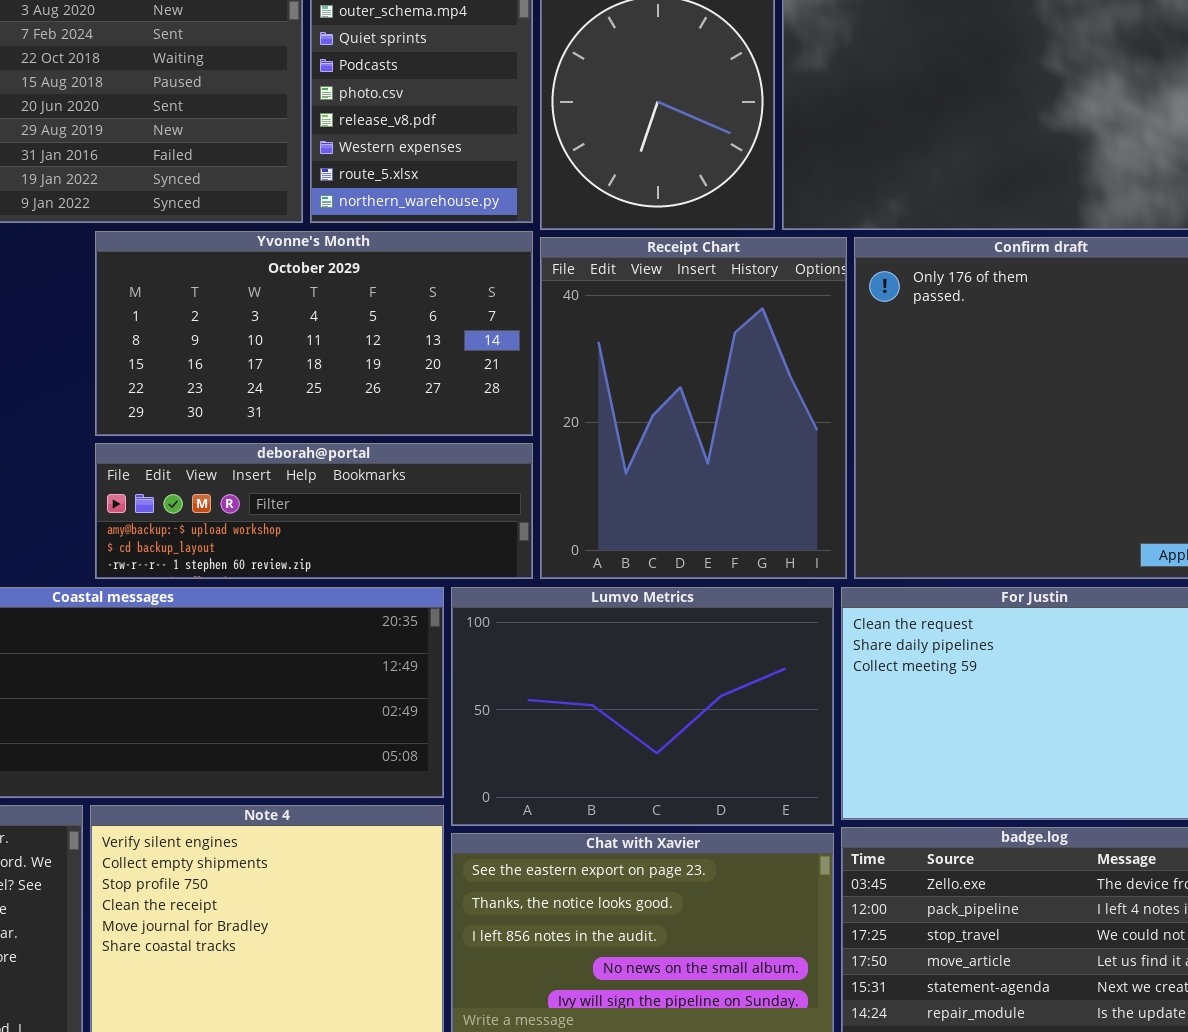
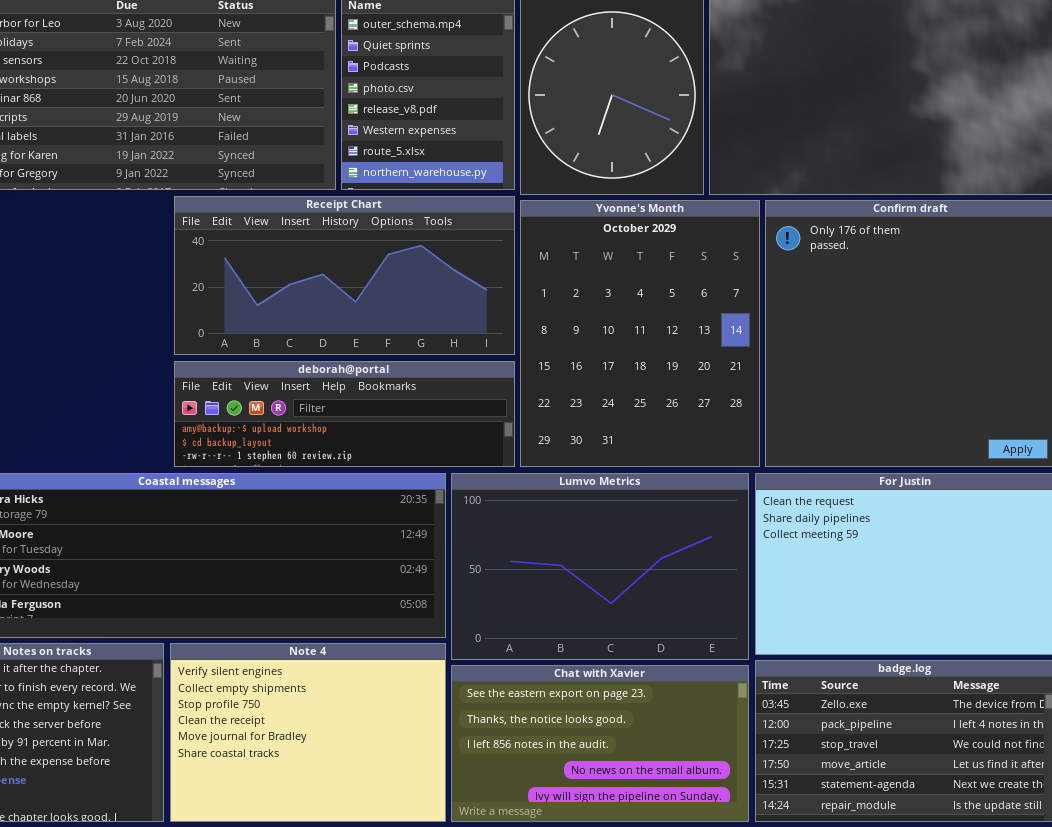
Yvonne's Month: [95,231,533,436] -> [520,200,760,467], moved, resized
Receipt Chart: [540,237,847,579] -> [174,196,515,355], moved, resized

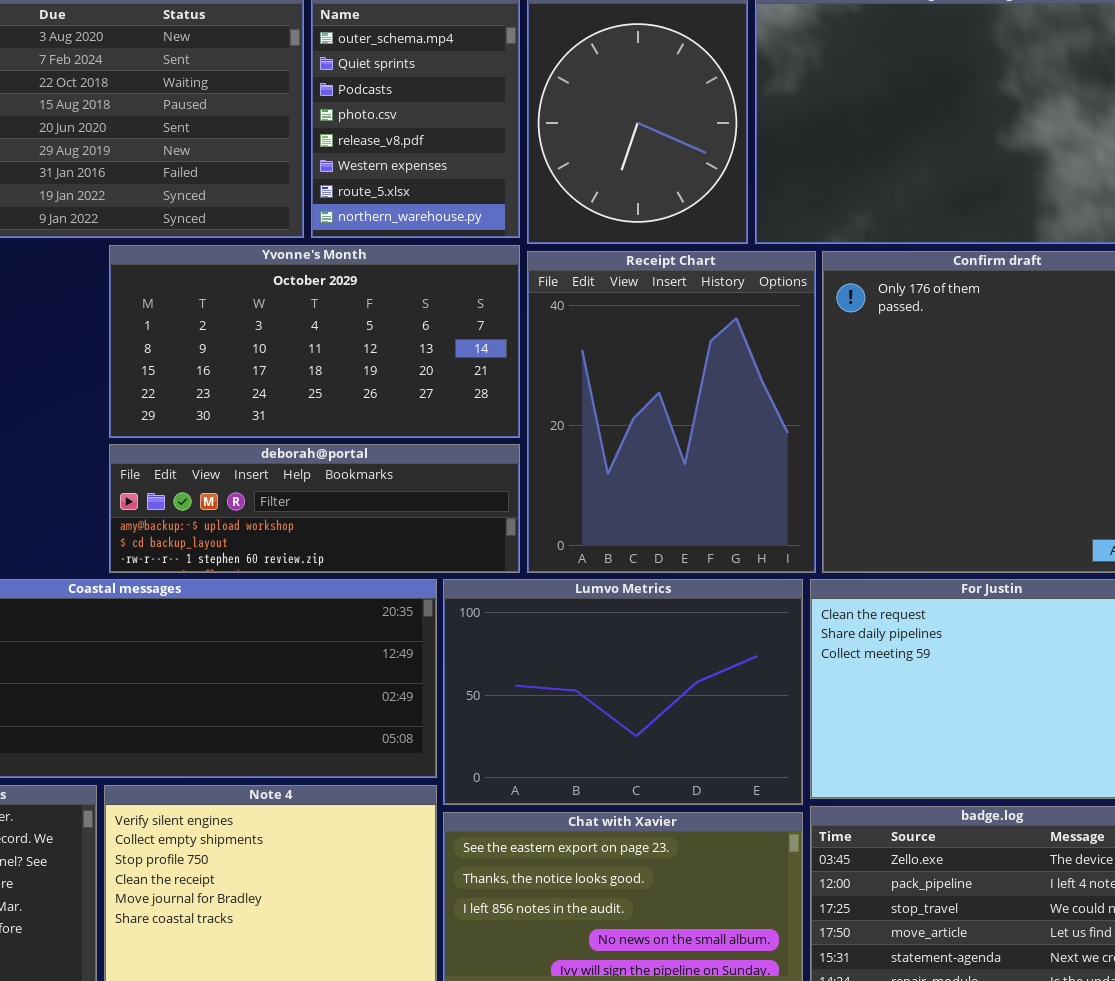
Receipt Chart: [174,196,515,355] -> [527,251,816,573], moved, resized
Yvonne's Month: [520,200,760,467] -> [109,245,520,438], moved, resized

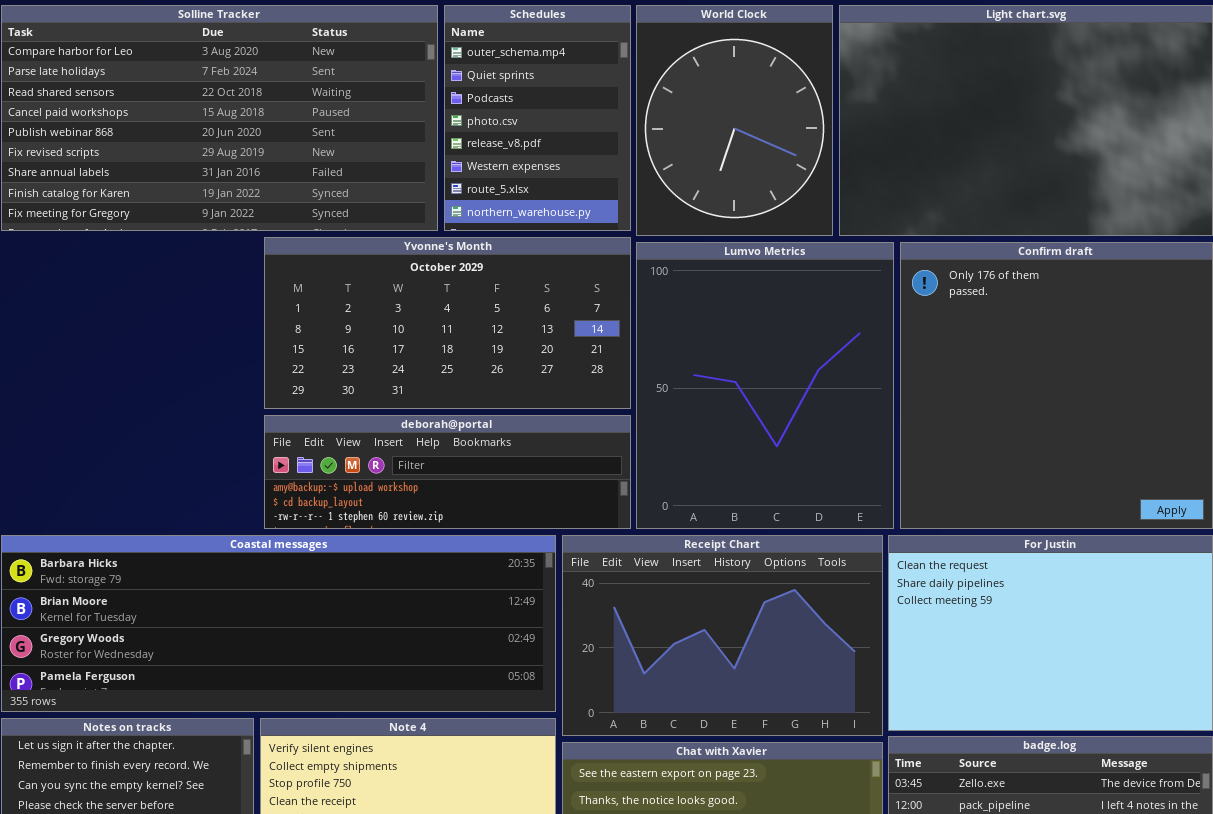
Receipt Chart: [527,251,816,573] -> [562,535,883,736], moved, resized
Lumvo Metrics: [443,579,803,805] -> [636,242,894,529], moved, resized

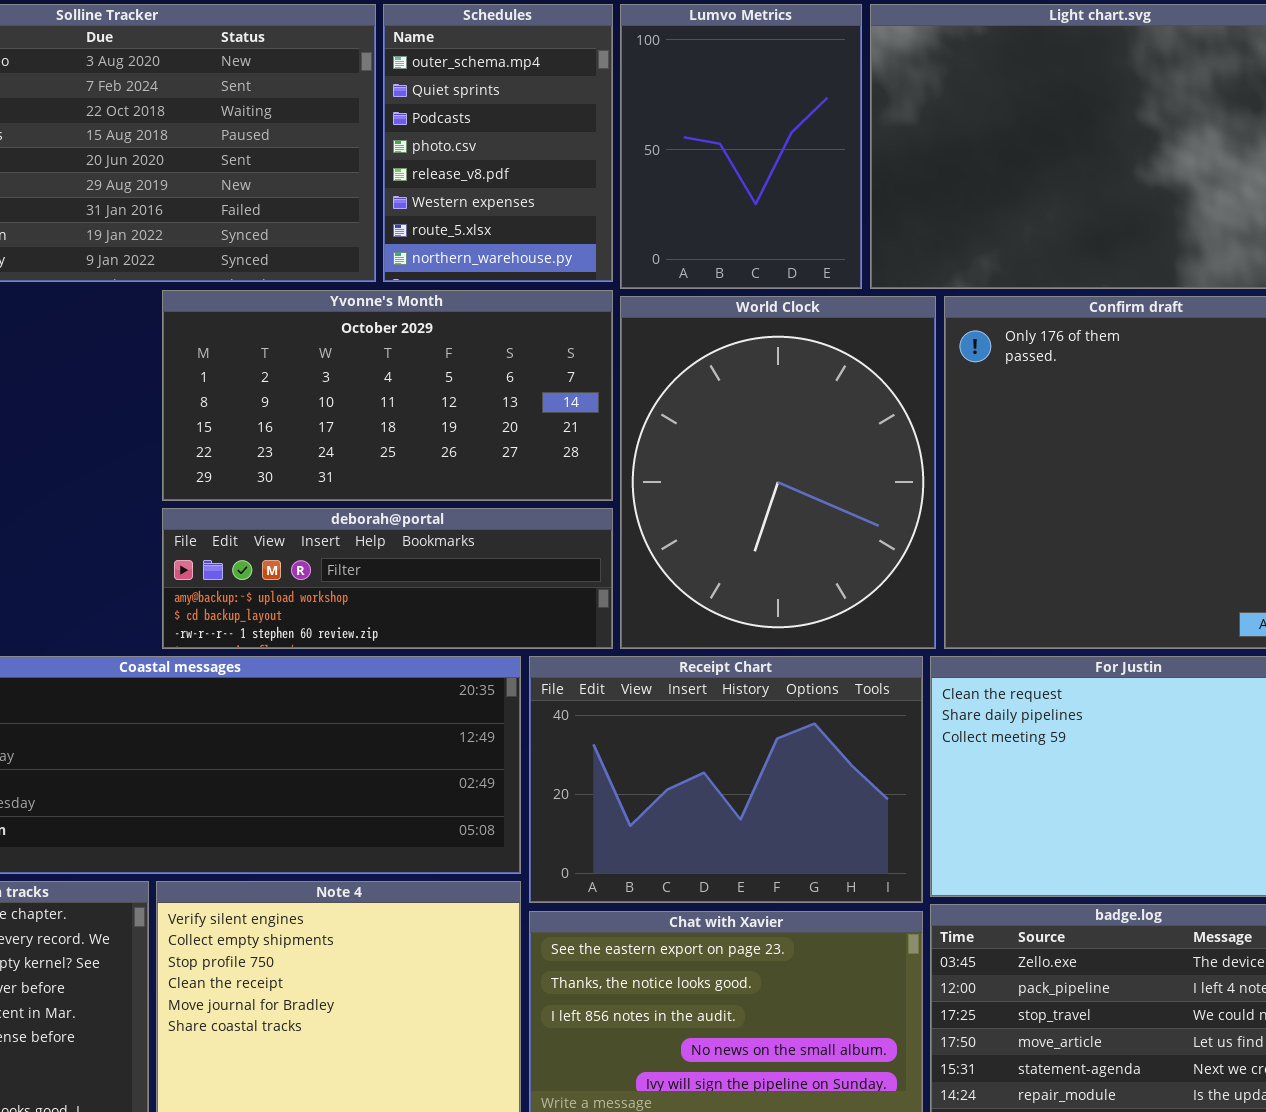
World Clock: [636,5,833,236] -> [620,296,936,649], moved, resized
Lumvo Metrics: [636,242,894,529] -> [620,4,862,289], moved, resized

